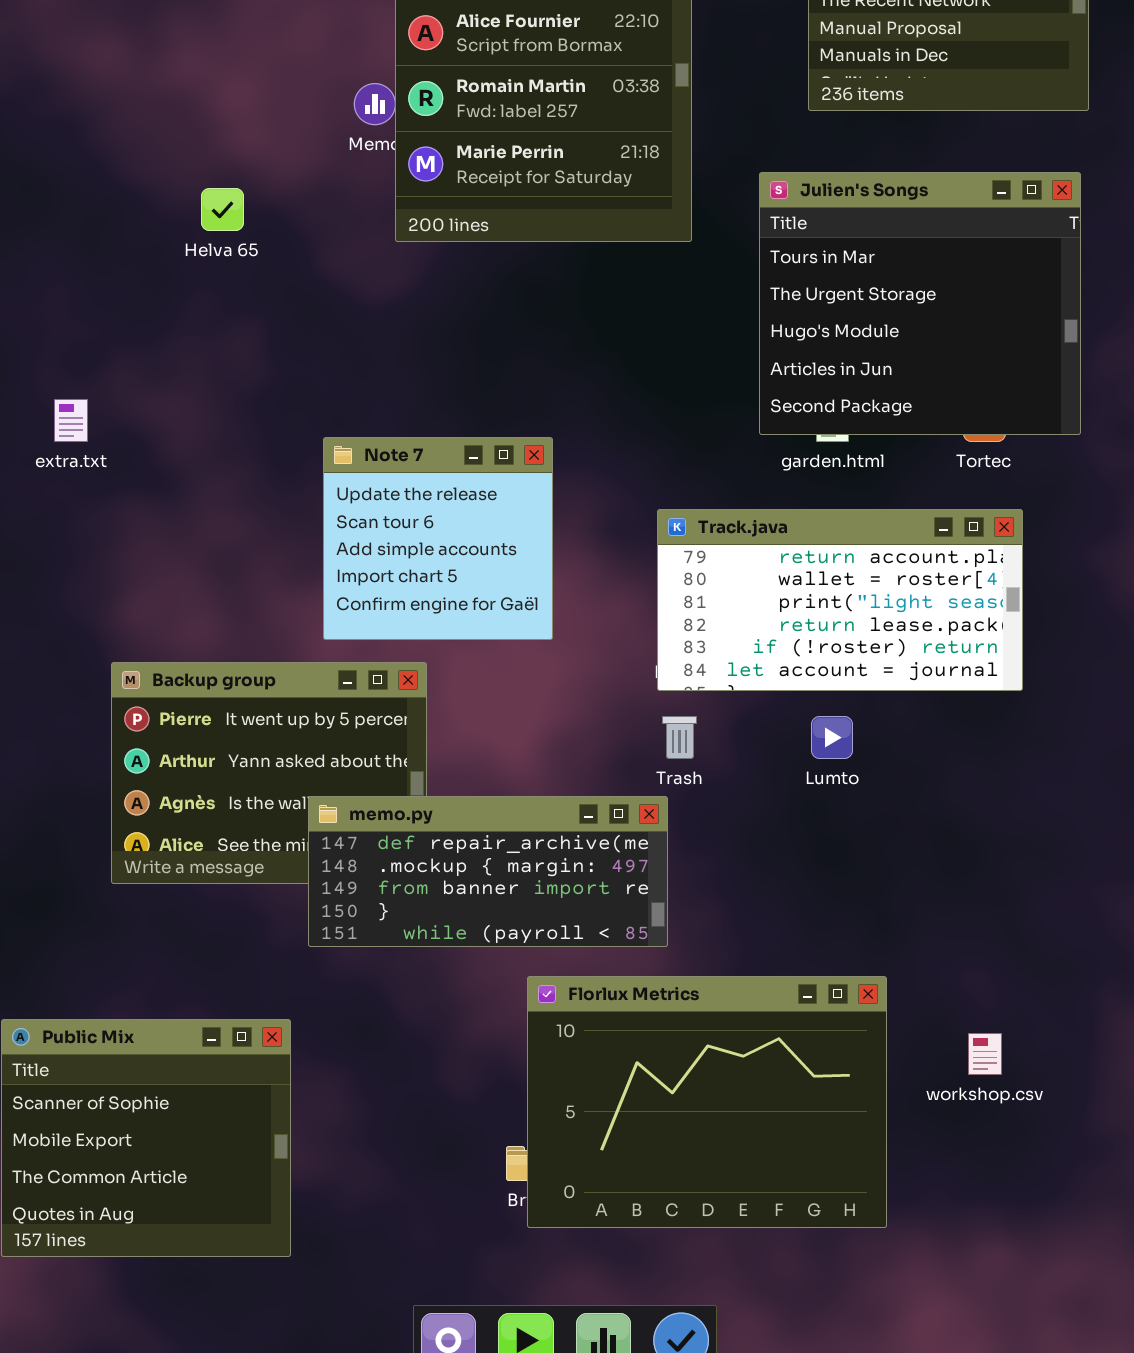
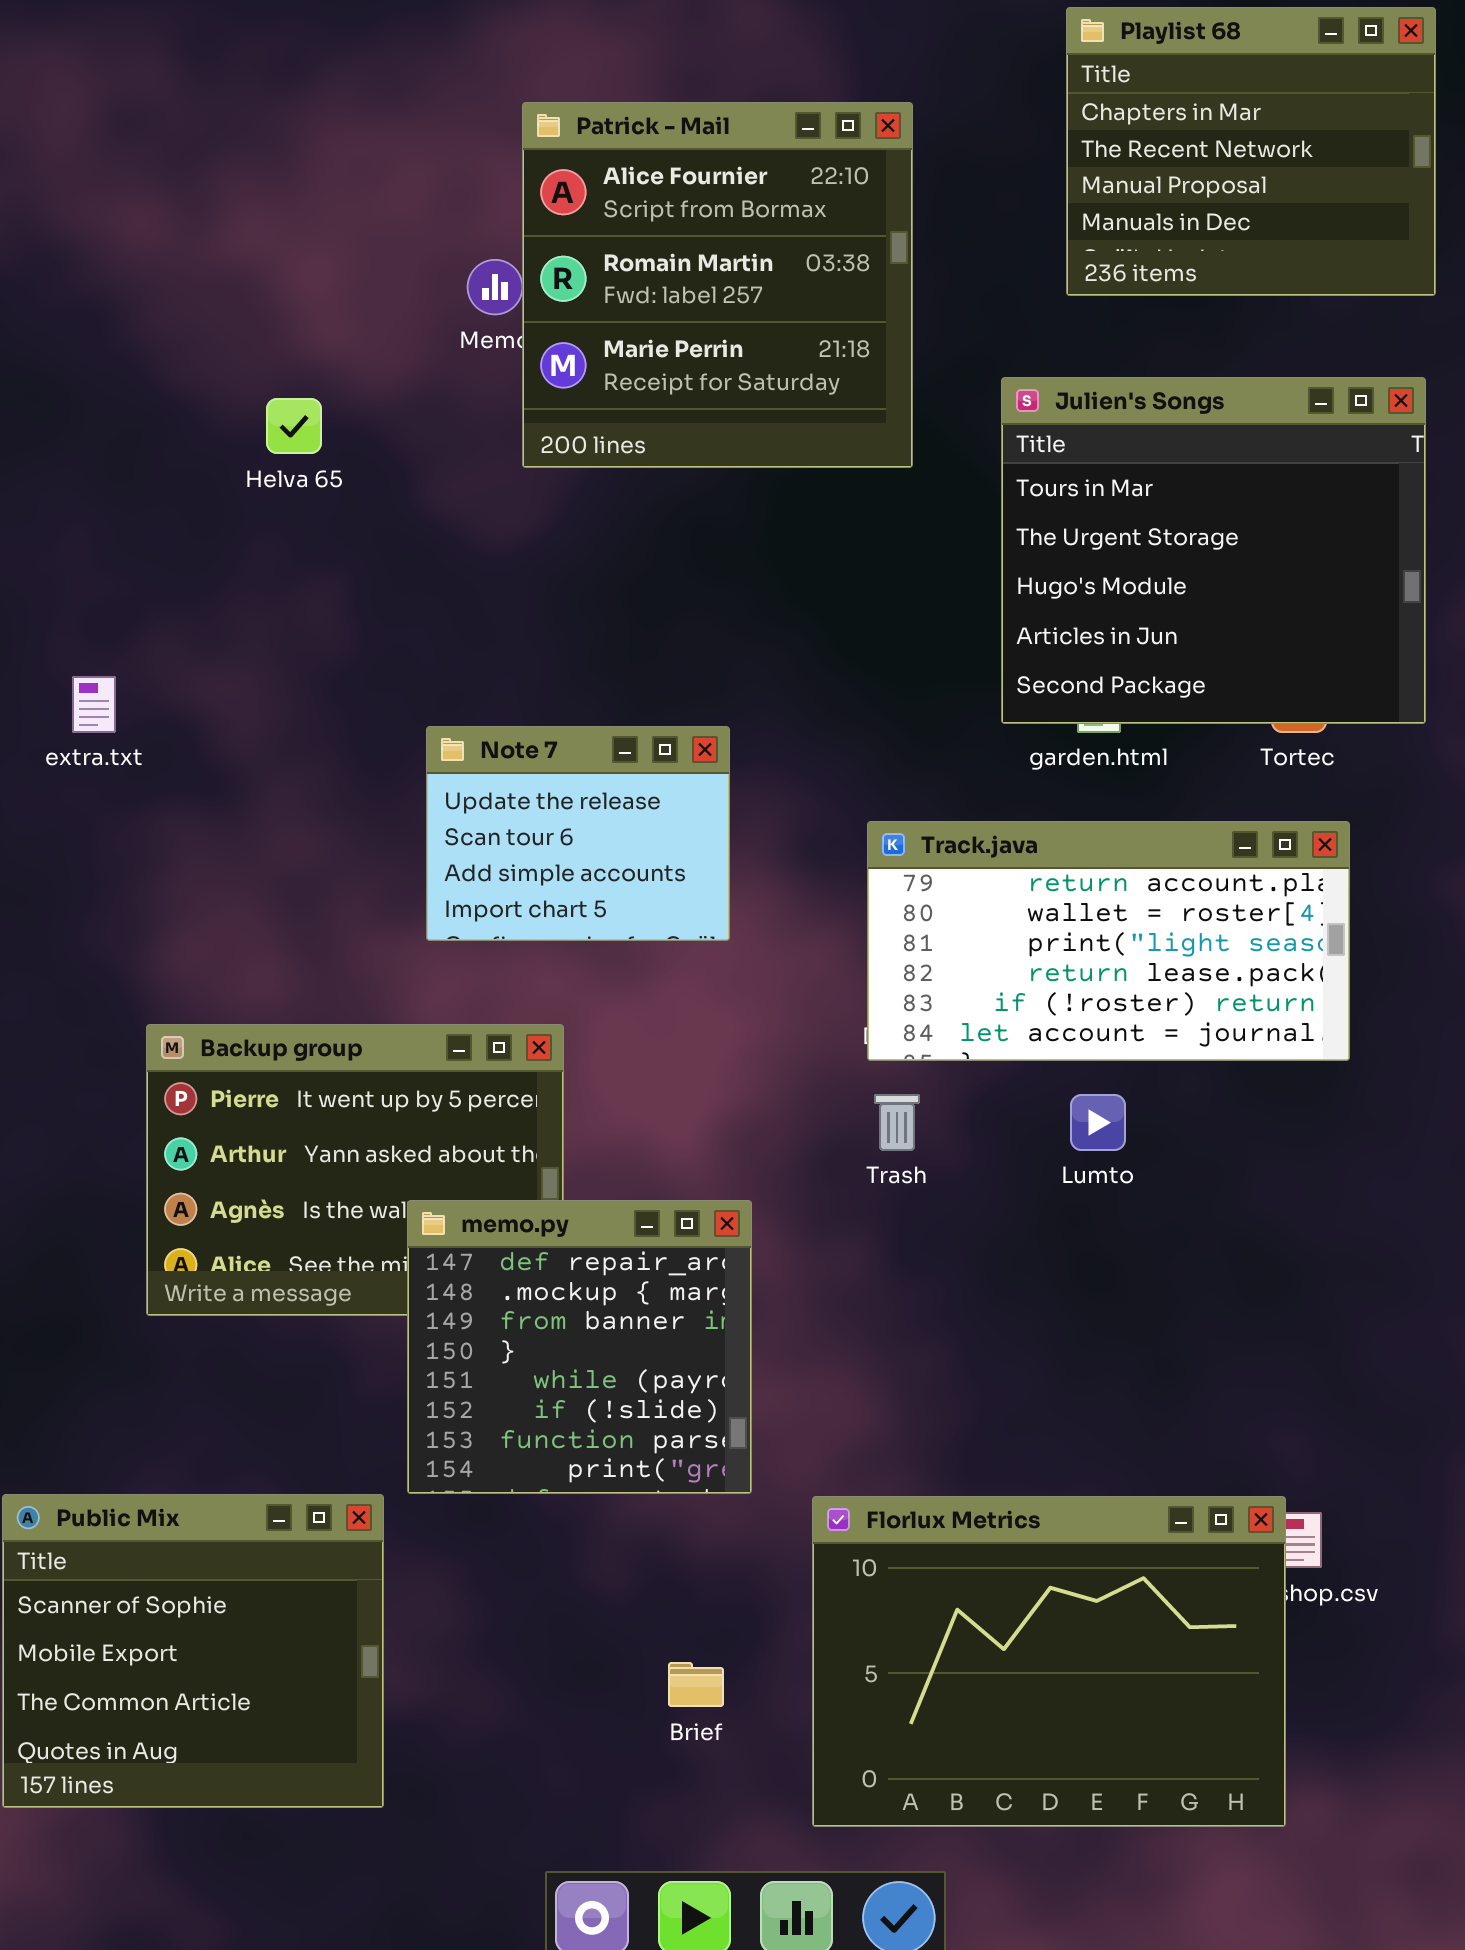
Note 7: [323,437,553,640] -> [426,726,730,941], resized
memo.py: [308,796,668,947] -> [407,1200,752,1494], resized
Florlux Metrics: [527,976,887,1228] -> [812,1496,1286,1827], moved

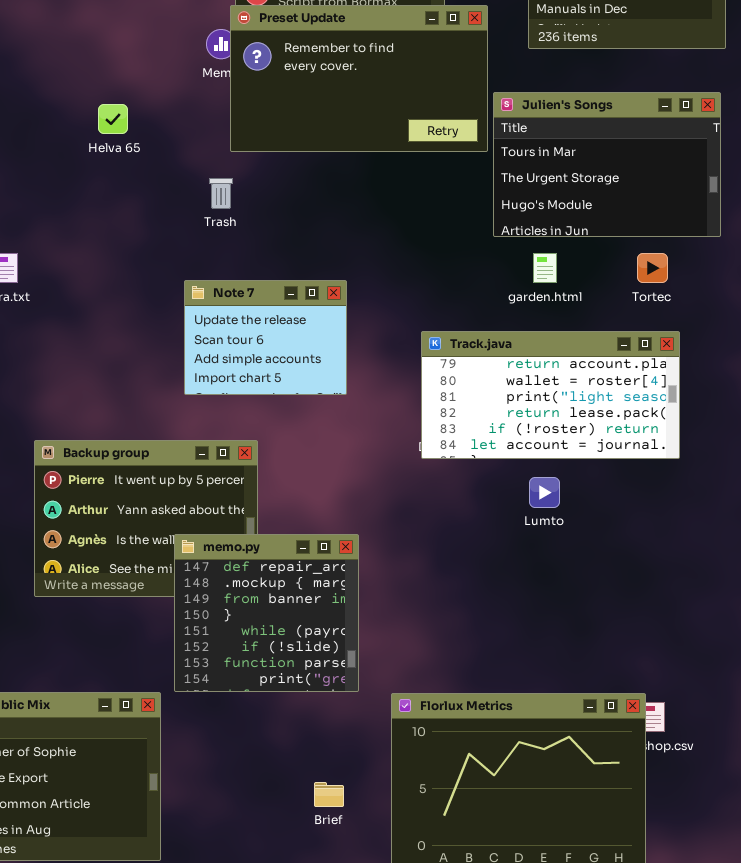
Preset Update: none -> [230,5,488,152], opened
Julien's Songs: [1001,377,1426,724] -> [493,92,721,237], resized
Trash: [874,1094,920,1151] -> [209,178,233,209], moved

